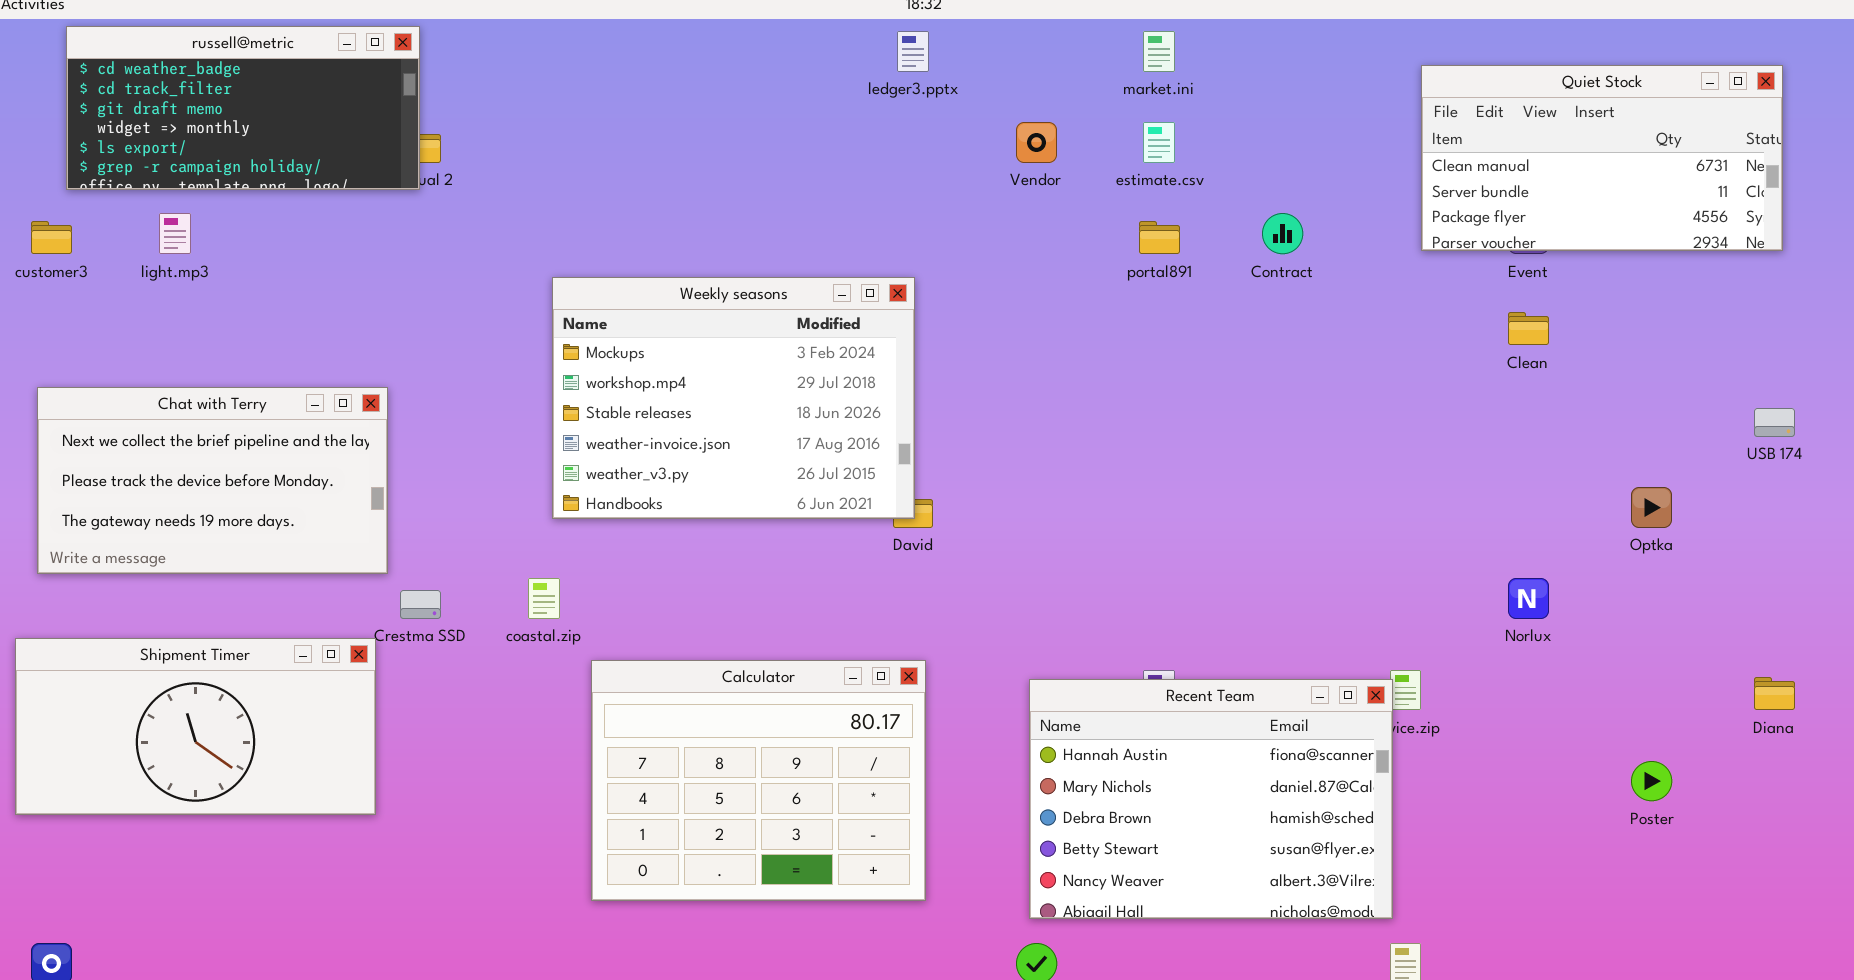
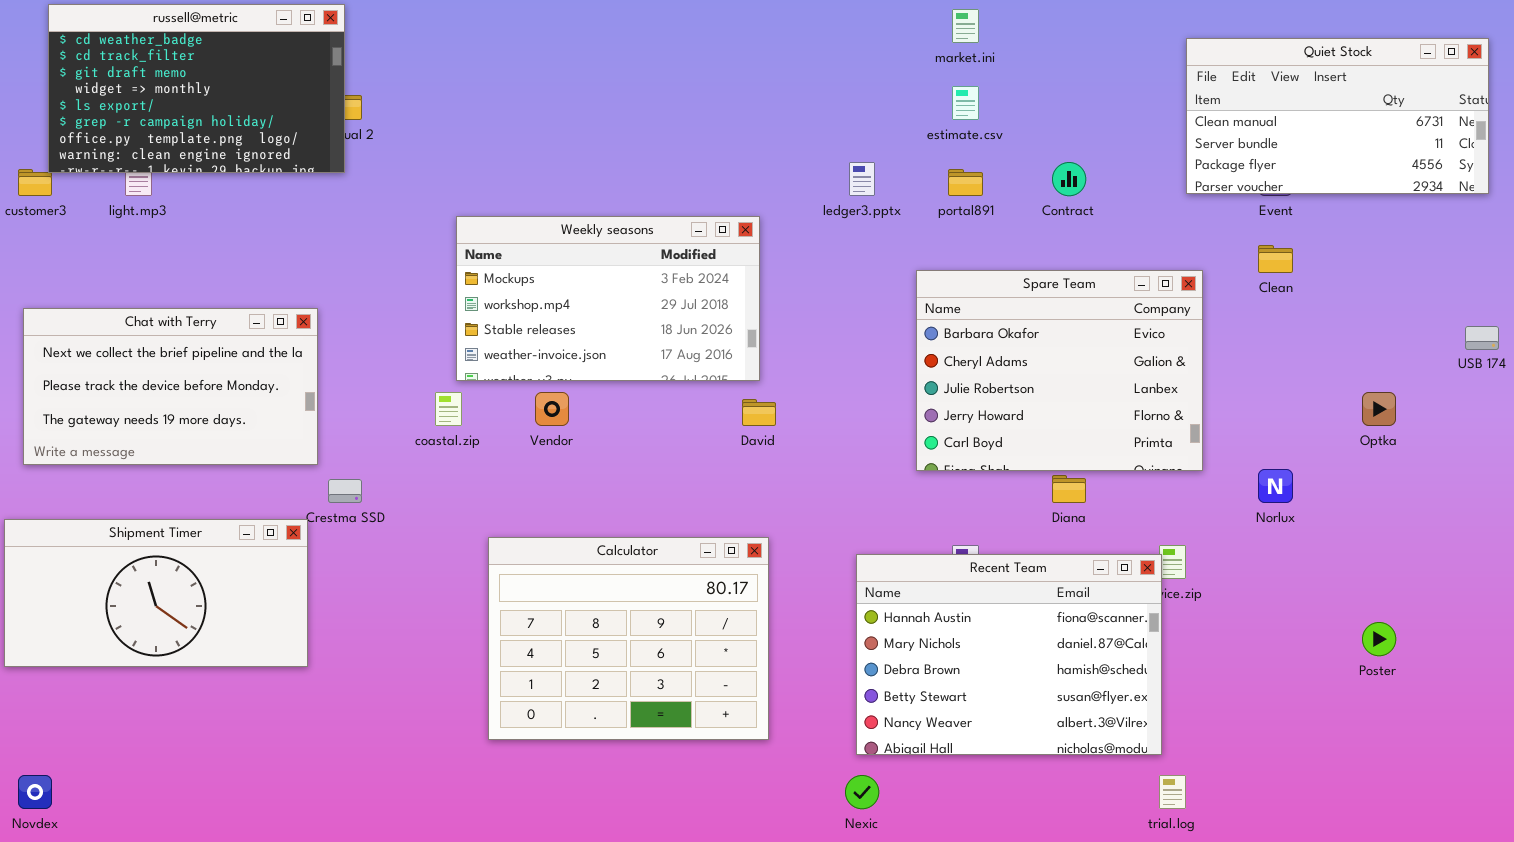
russell@metric: [66,26,420,190] -> [48,4,345,173], resized
ledger3.pptx: [897,31,929,72] -> [849,162,875,196], moved
Vendor: [1016,122,1057,163] -> [535,392,569,426], moved
Weekly seasons: [552,277,915,519] -> [456,216,760,381], resized
Spare Team: none -> [916,270,1203,471], opened
coastal.zip: [528,578,560,619] -> [435,392,462,426], moved
Diana: [1754,677,1795,710] -> [1052,475,1086,503], moved

